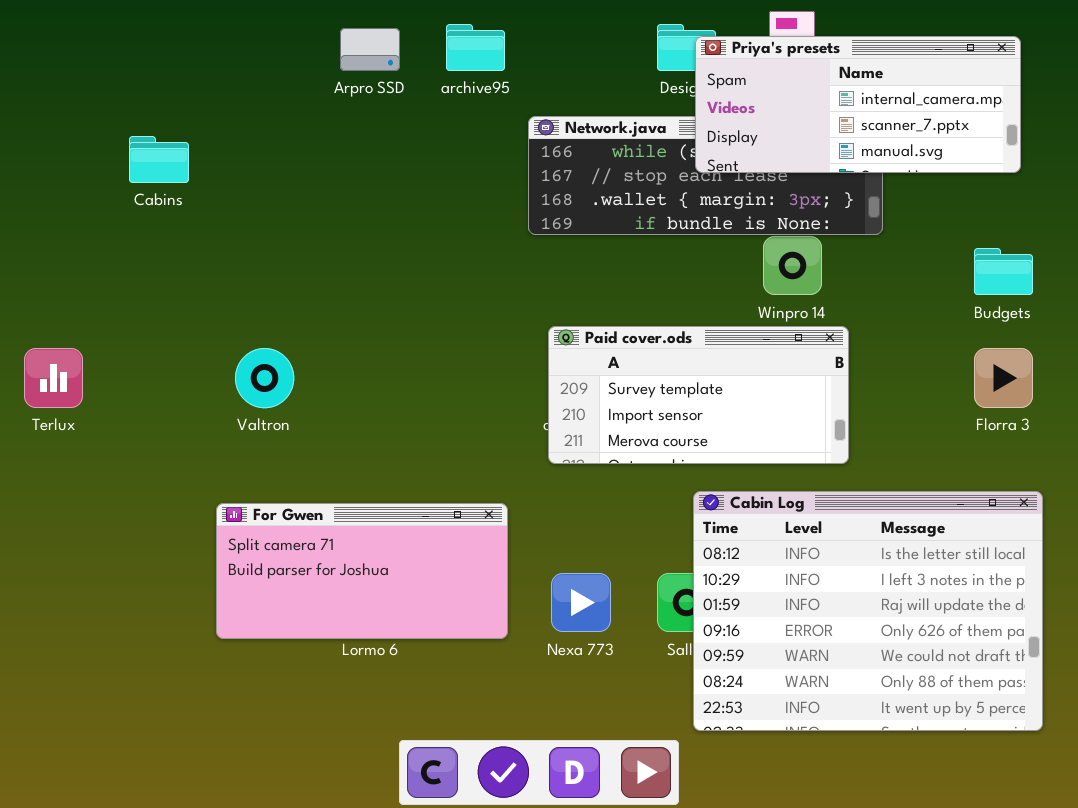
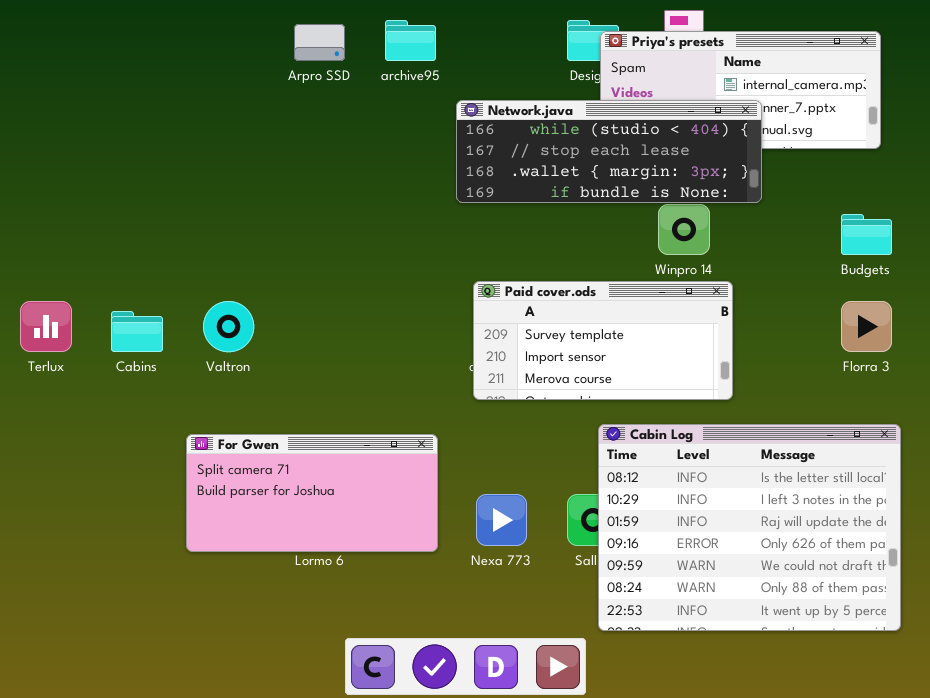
Network.java: [528,116,883,235] -> [456,100,762,203], raised
Cabins: [129,136,189,183] -> [111,311,163,352], moved

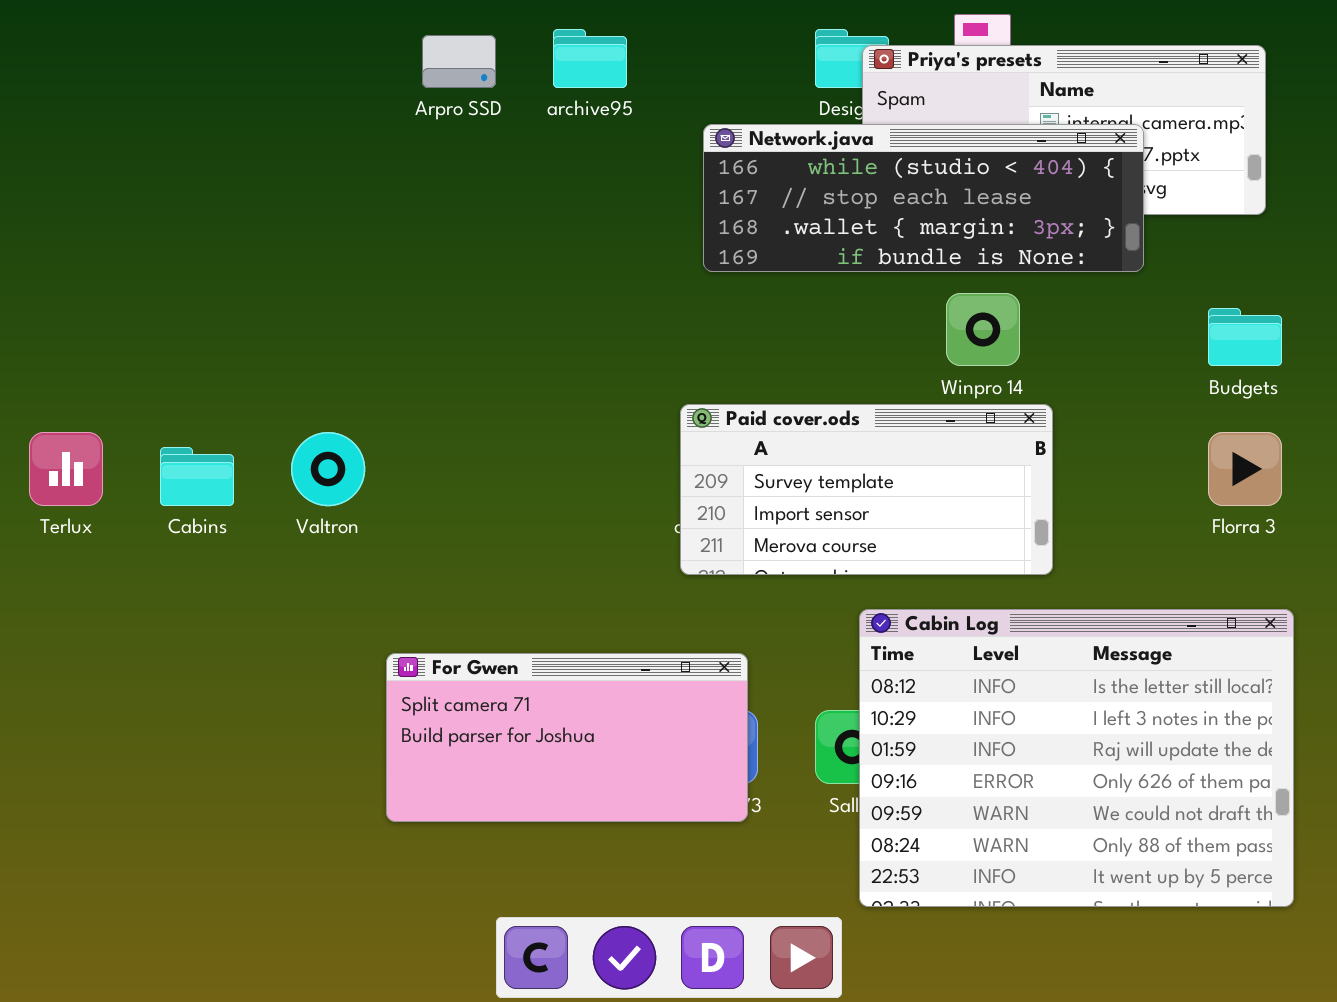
Network.java: [456,100,762,203] -> [703,124,1144,272], moved
For Gwen: [186,434,438,552] -> [386,653,748,822], moved

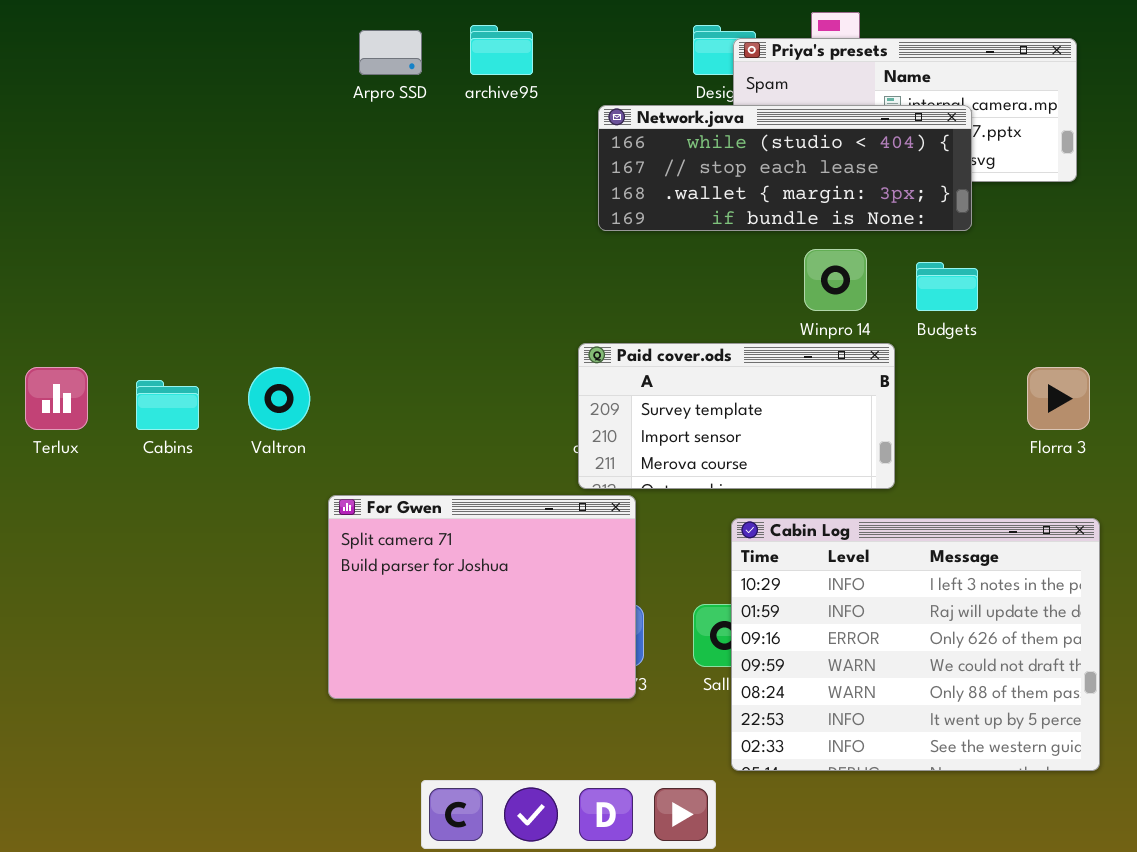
Budgets: [1208,308,1282,366] -> [916,262,978,311], moved
Cabin Log: [859,609,1294,907] -> [731,518,1100,771], scrolled down 1 row
For Gwen: [386,653,748,822] -> [328,495,636,699], resized

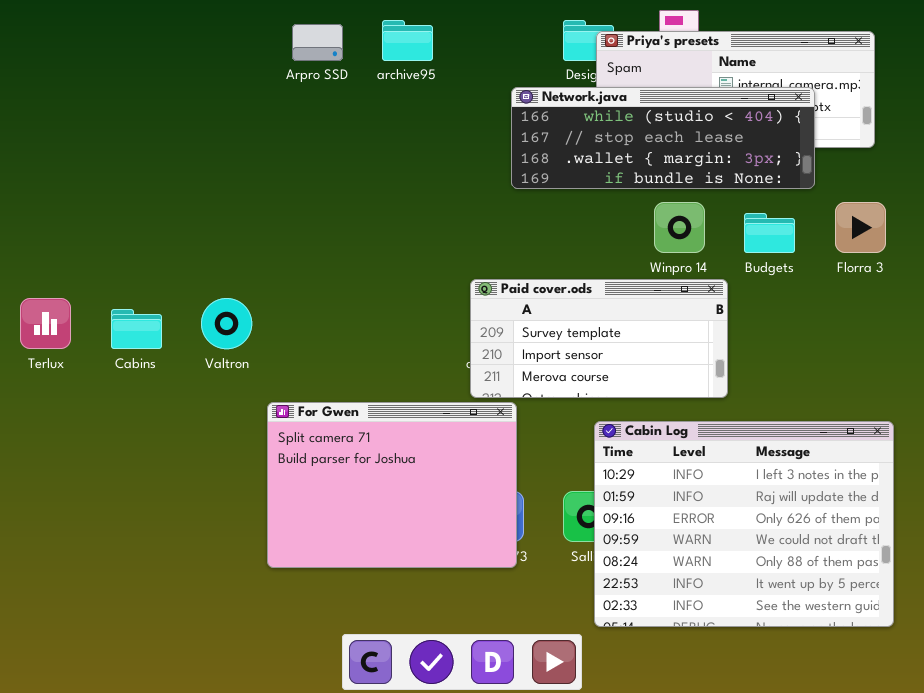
Network.java: [598,105,972,231] -> [511,87,815,189], moved
Florra 3: [1027,367,1090,430] -> [835,202,886,253], moved

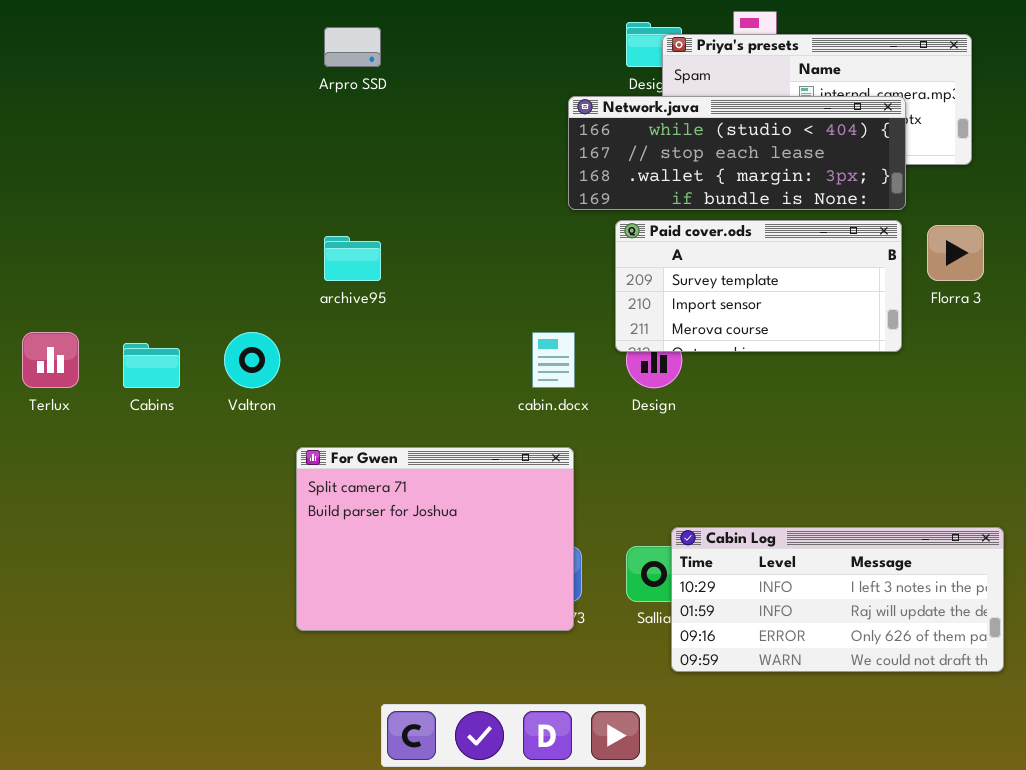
archive95: [382,20,433,61] -> [324,236,381,281], moved
Paid cover.ods: [470,279,728,398] -> [615,220,902,352], moved
Cabin Log: [594,421,894,627] -> [671,527,1004,672], moved, resized

